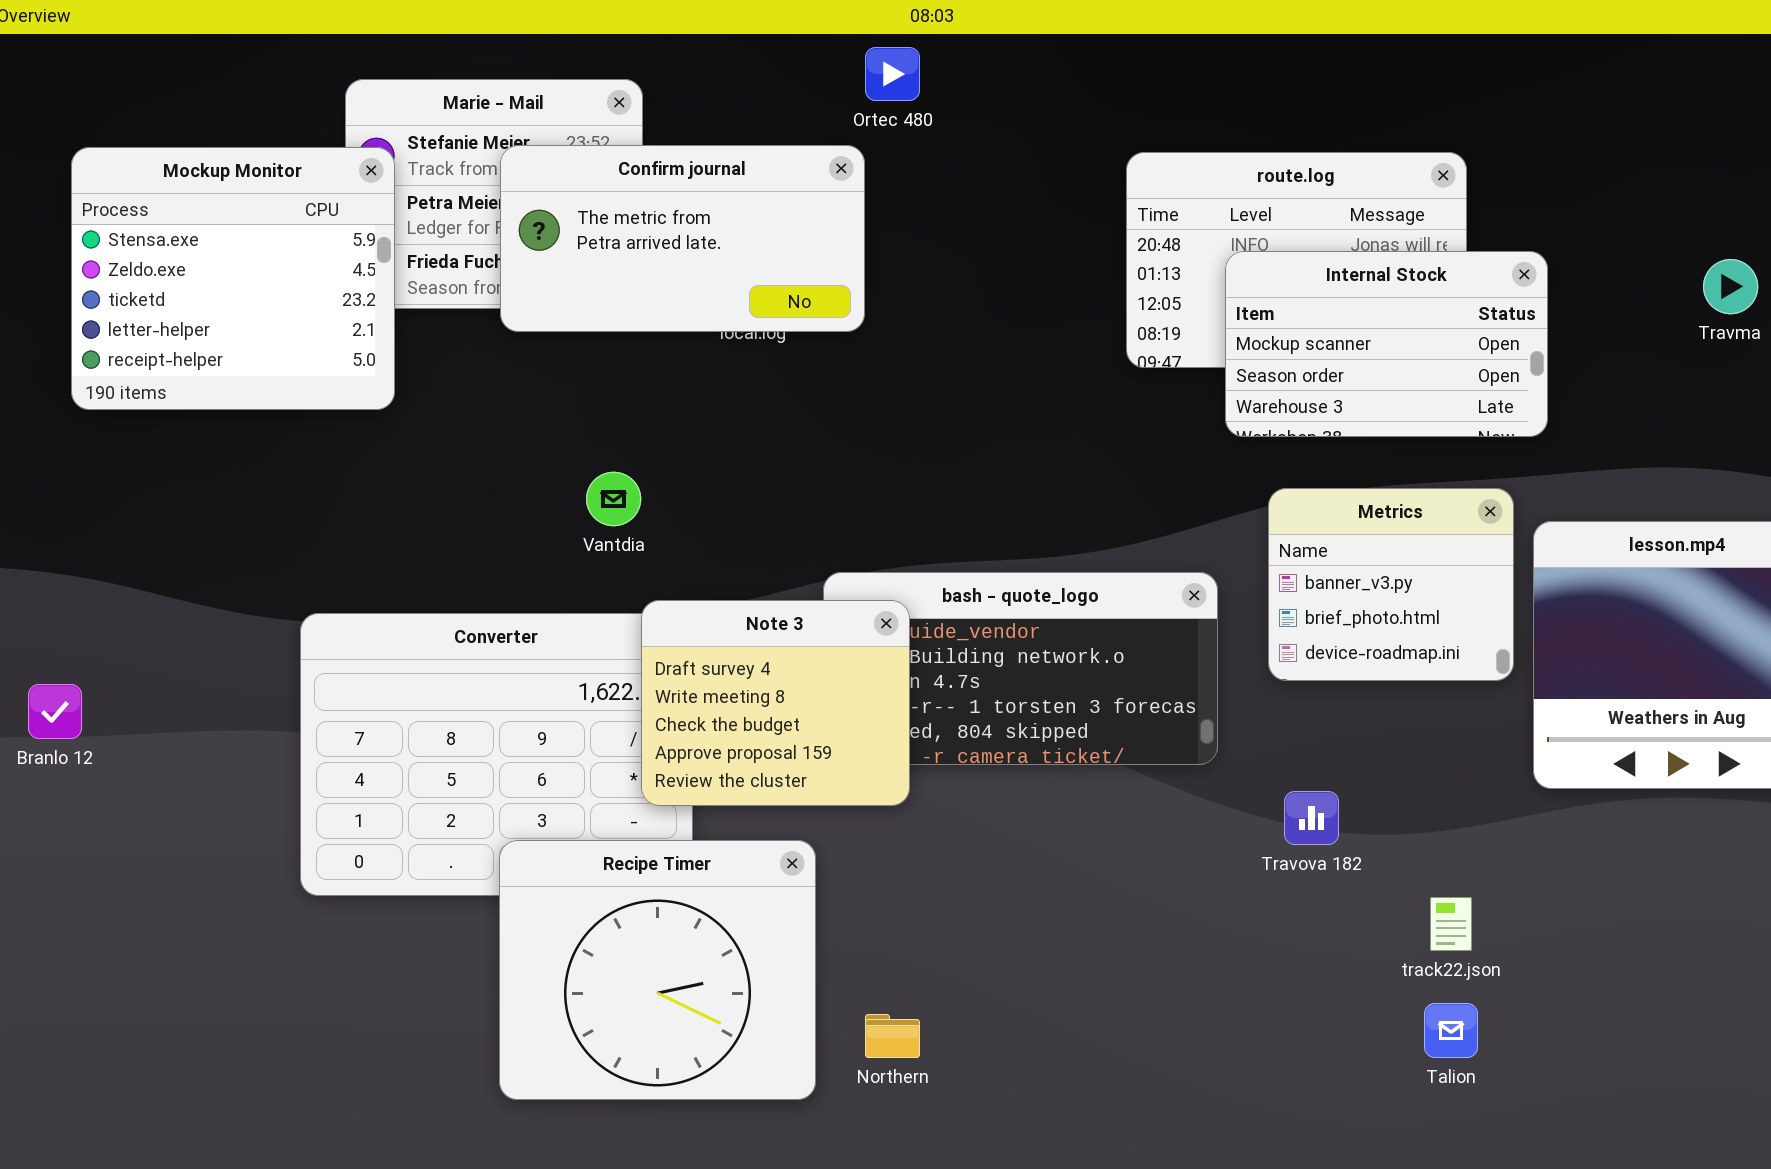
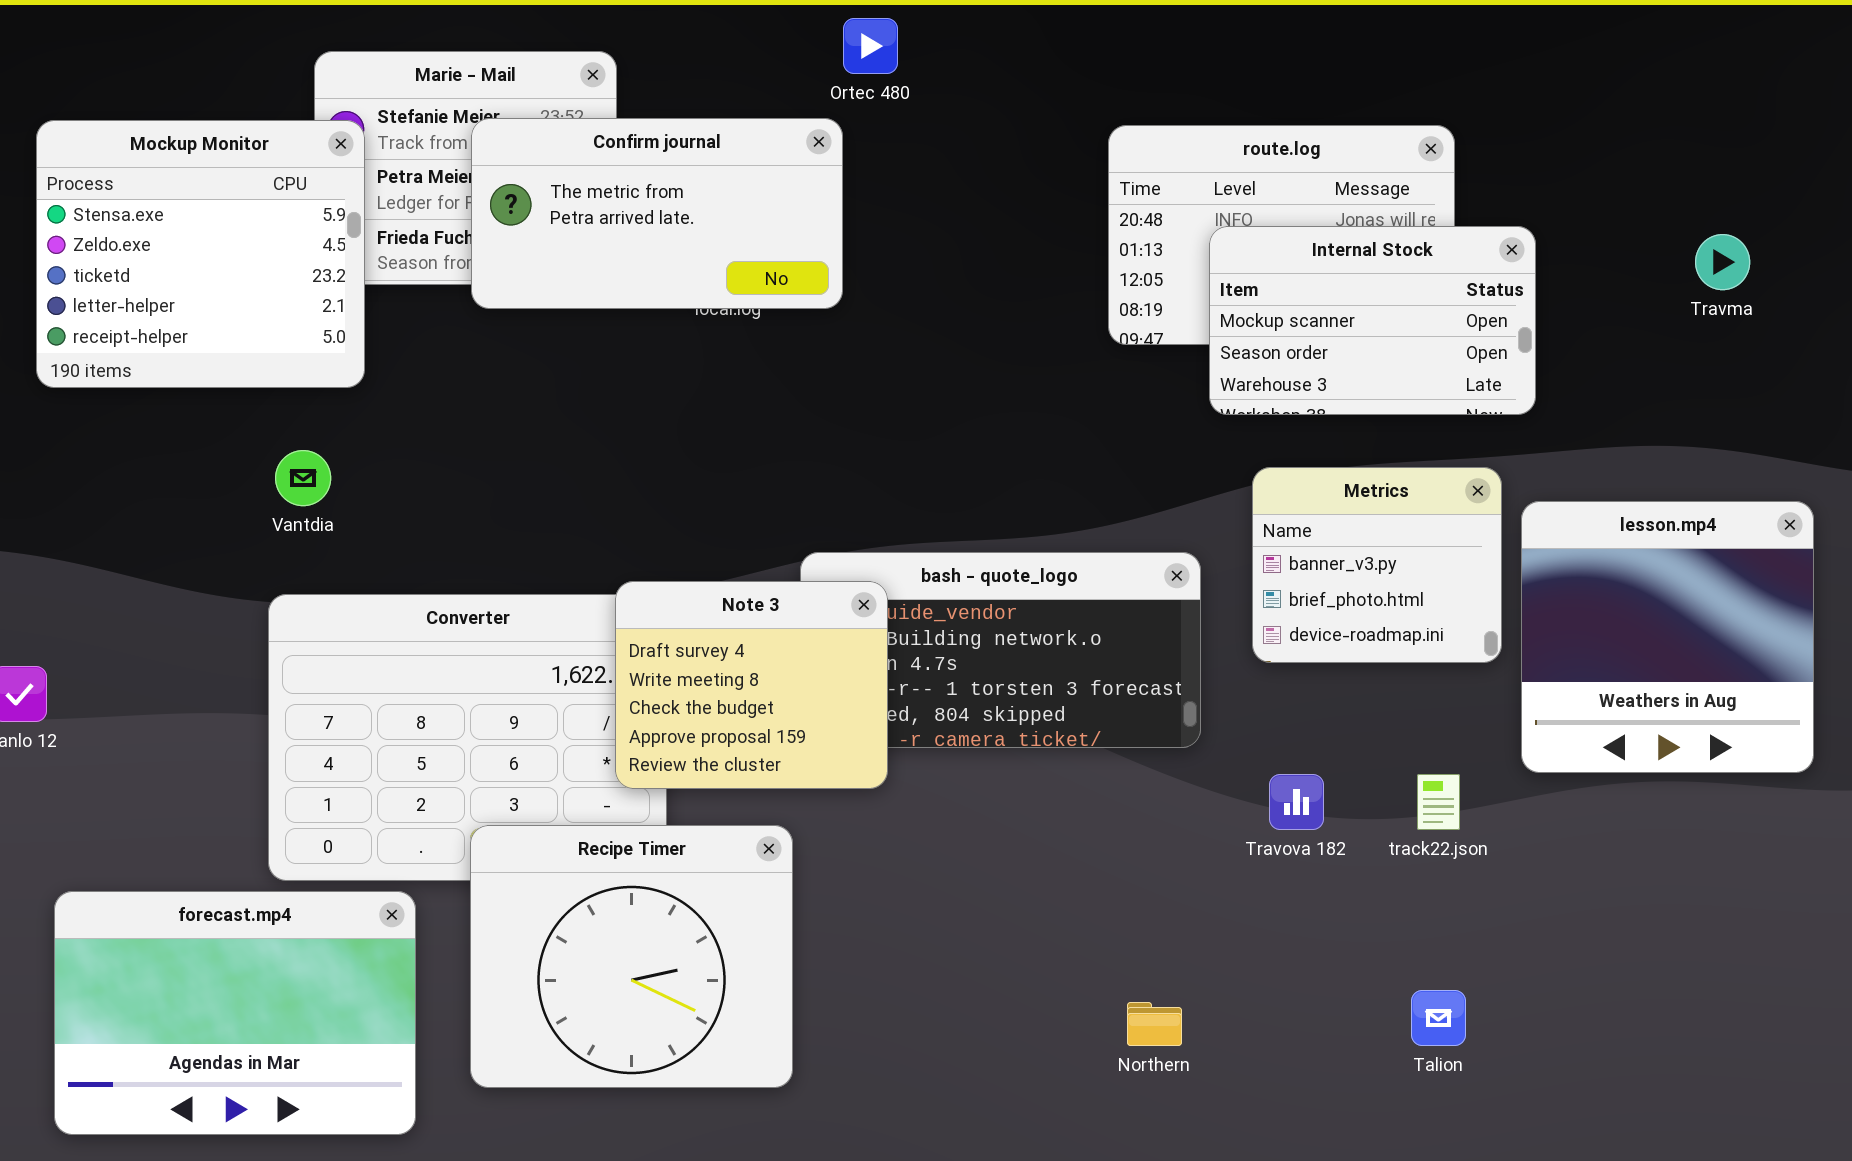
Vantdia: [586,472,641,526] -> [275,450,331,506], moved
track22.json: [1430,897,1472,951] -> [1417,774,1460,830], moved
forecast.mp4: none -> [54,891,416,1135], opened
Northern: [865,1014,920,1058] -> [1127,1002,1182,1046], moved

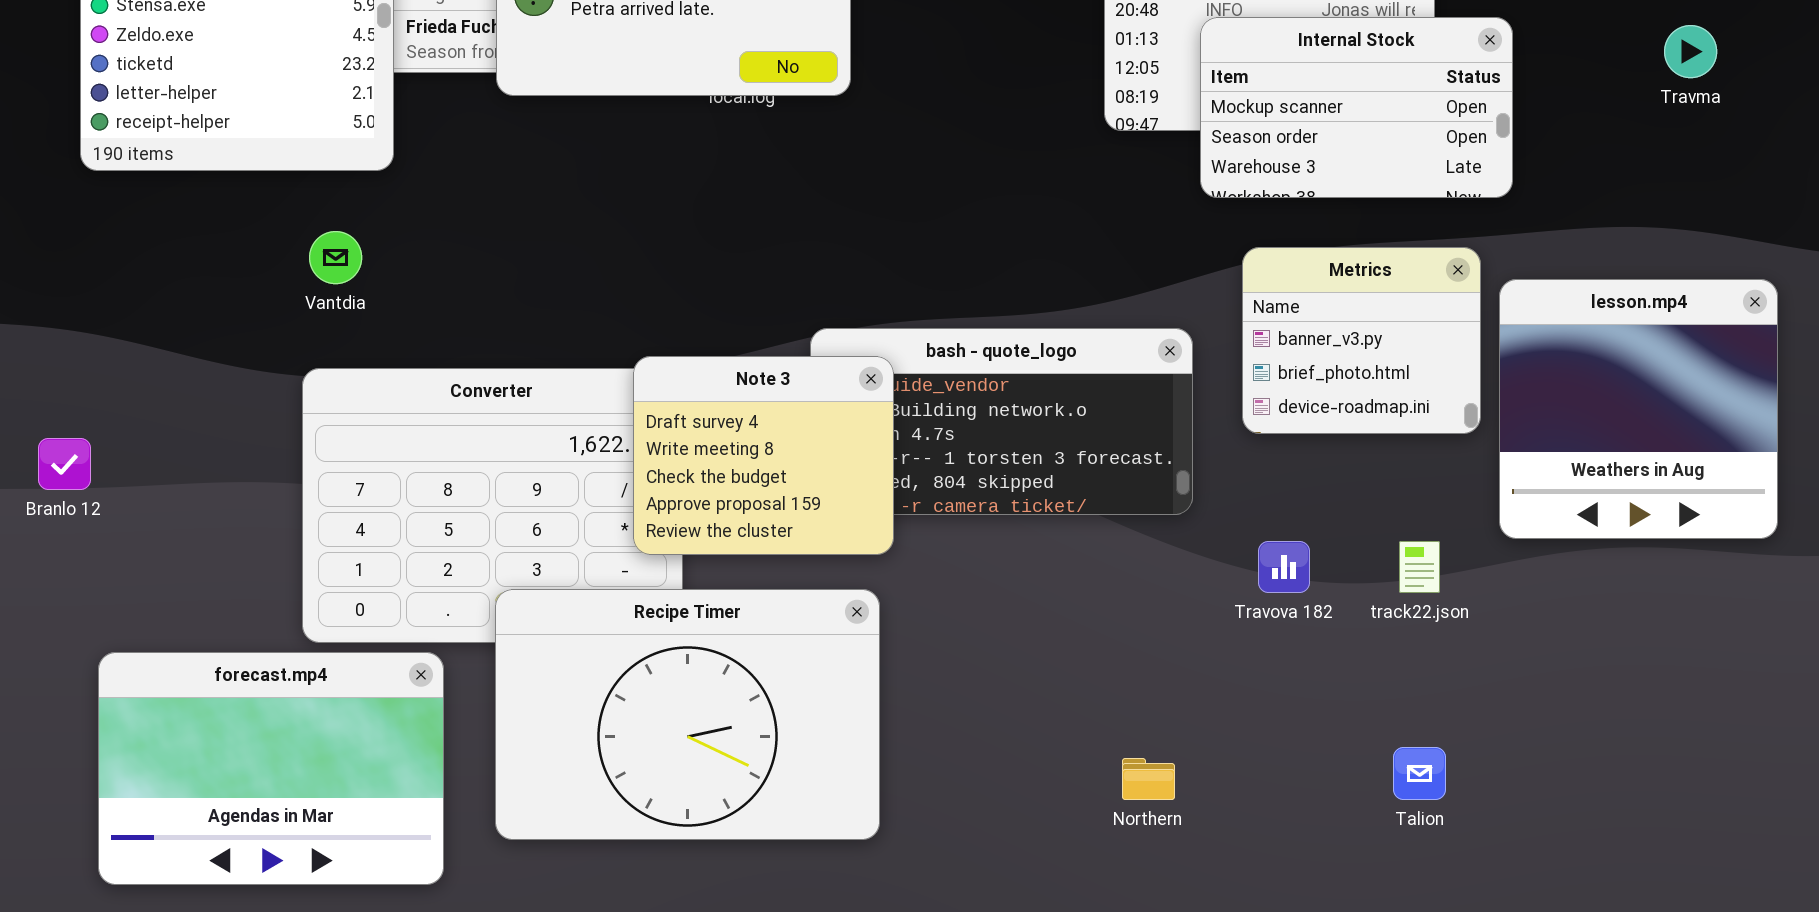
Recipe Timer: [470,825,793,1088] -> [495,589,880,840], resized

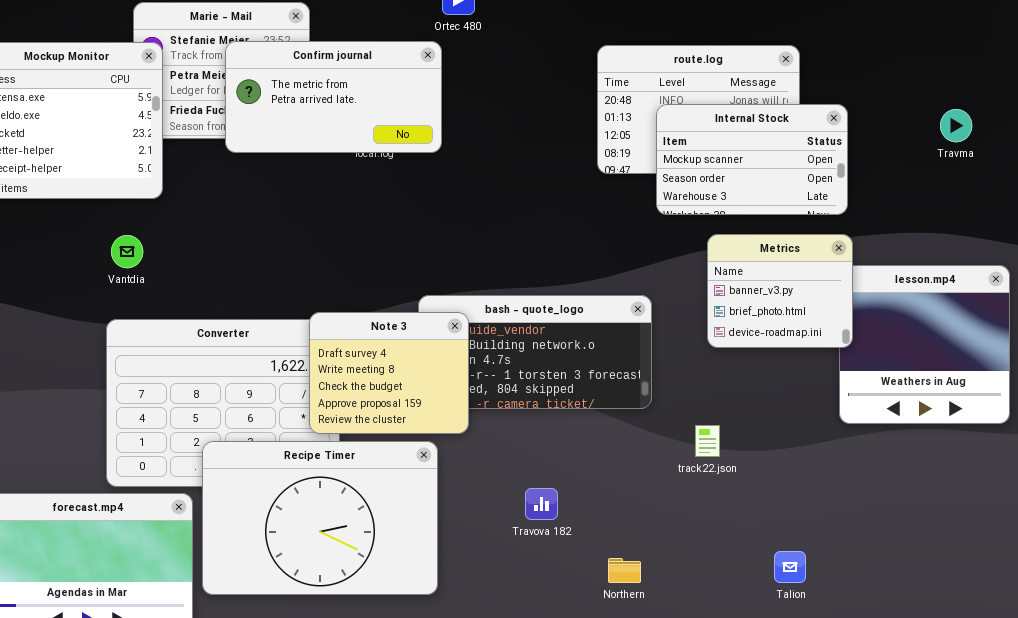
Metrics: [1242,247,1481,434] -> [707,234,853,348], moved
Travova 182: [1258,541,1310,593] -> [525,488,558,520], moved
track22.json: [1399,541,1440,593] -> [695,425,720,457], moved
Recipe Timer: [495,589,880,840] -> [202,441,438,595], moved

